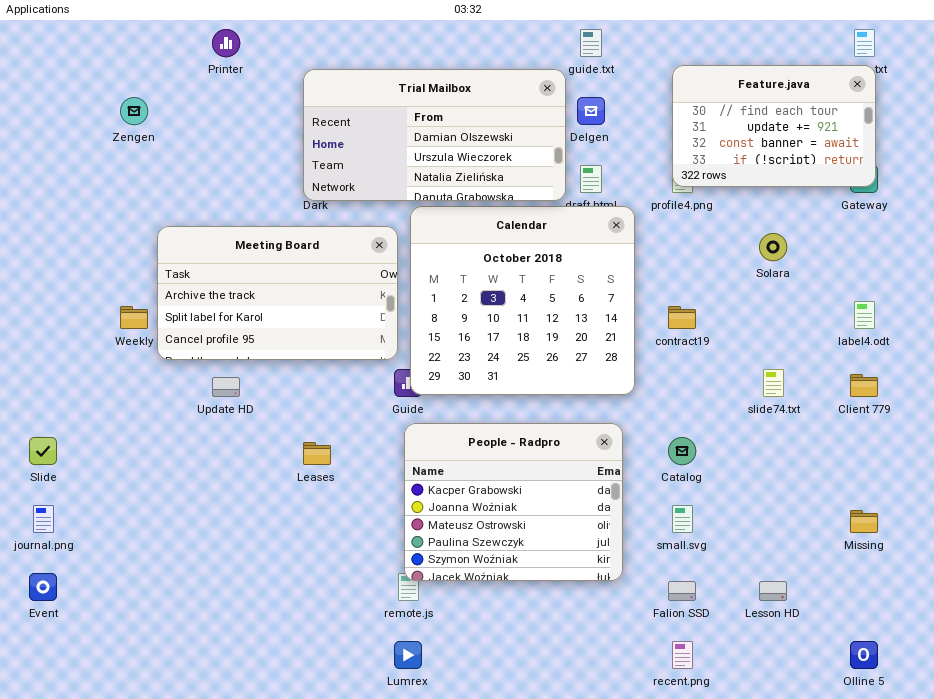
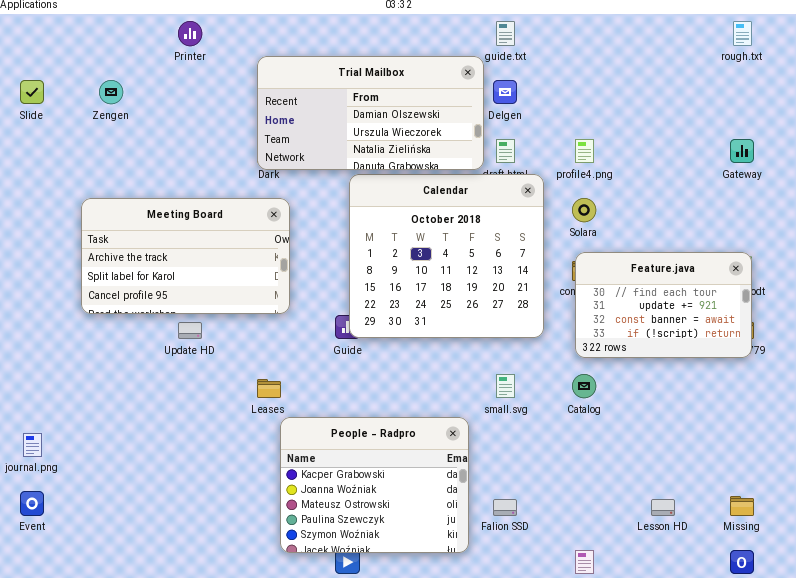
Feature.java: [672,65,876,187] -> [575,252,752,358], moved
Meeting Board: [157,226,398,360] -> [81,198,290,314], moved
Solara: [759,233,787,261] -> [572,198,596,222], moved
People - Radpro: [404,423,623,581] -> [280,417,469,553], moved
Slide: [29,437,57,465] -> [20,80,44,104], moved
small.svg: [672,505,693,533] -> [496,374,515,398], moved
Missing: [850,510,878,533] -> [730,496,754,516], moved
Falion SSD: [668,581,696,601] -> [493,499,517,516], moved

